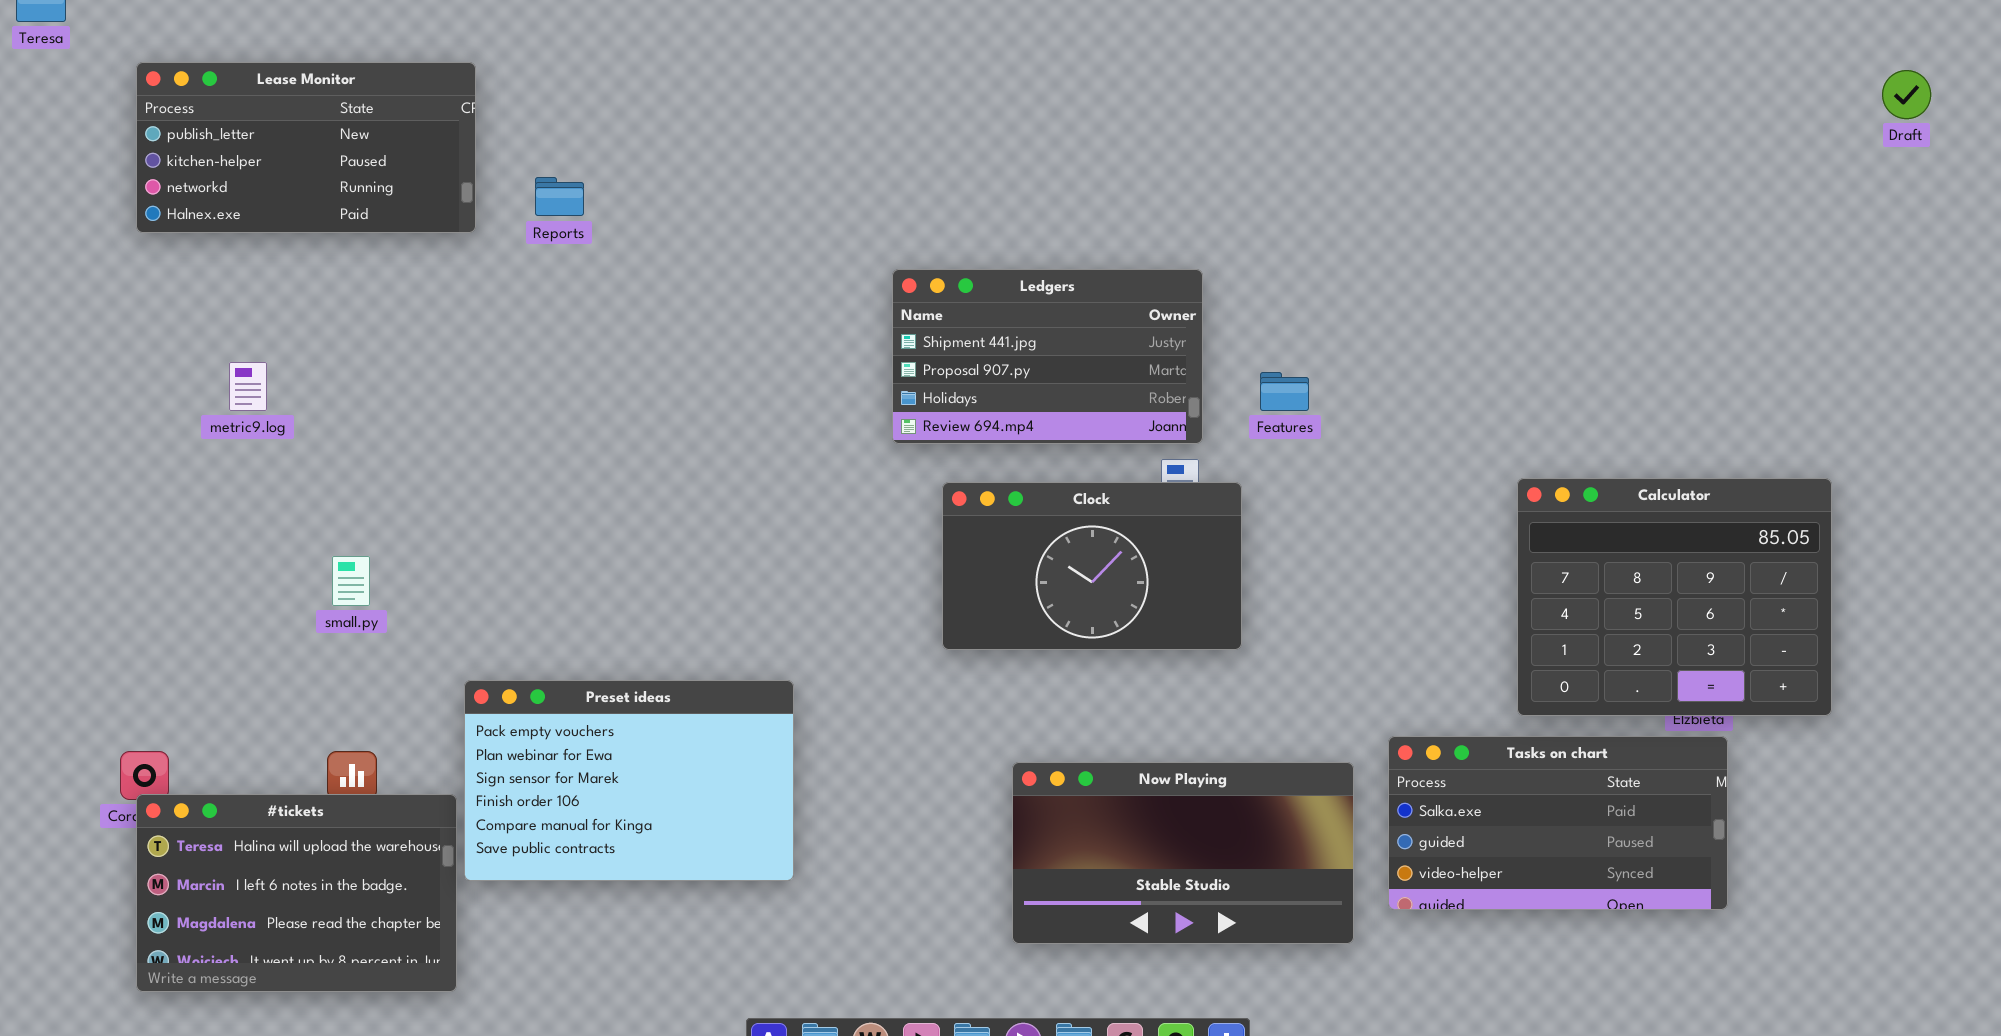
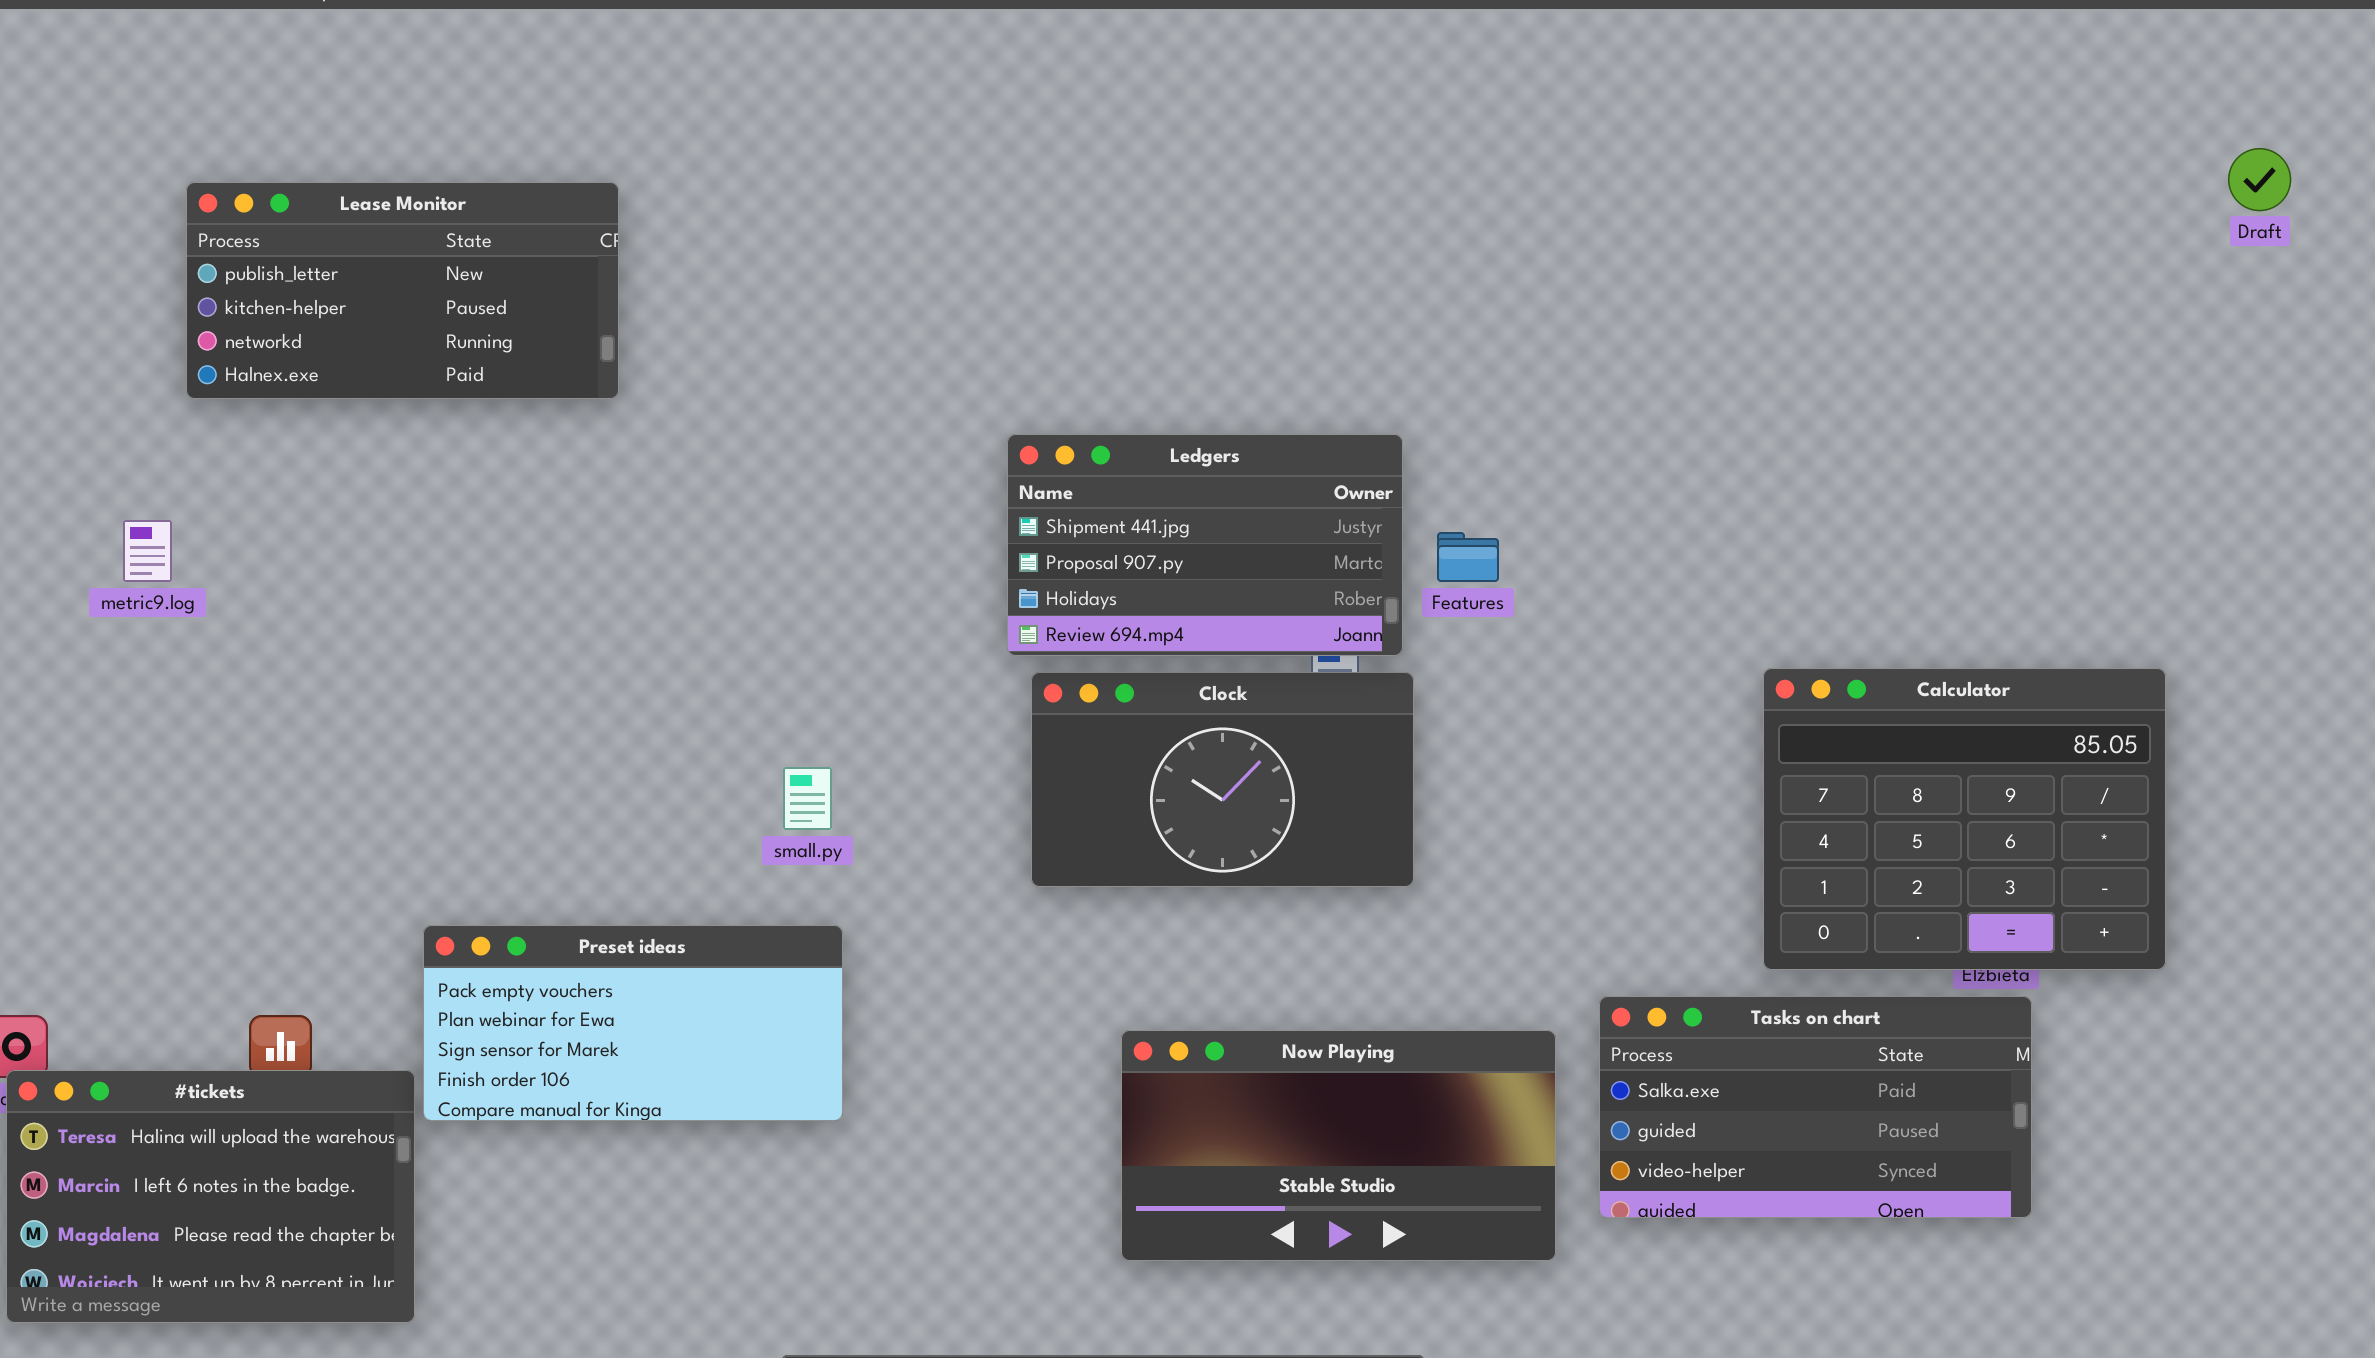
Lease Monitor: [136,62,476,233] -> [186,182,619,399], moved
Ledgers: [892,269,1203,444] -> [1007,434,1403,656], moved
small.py: [332,556,370,606] -> [783,767,832,830], moved
Preset ideas: [464,680,794,881] -> [423,925,843,1121], resized

